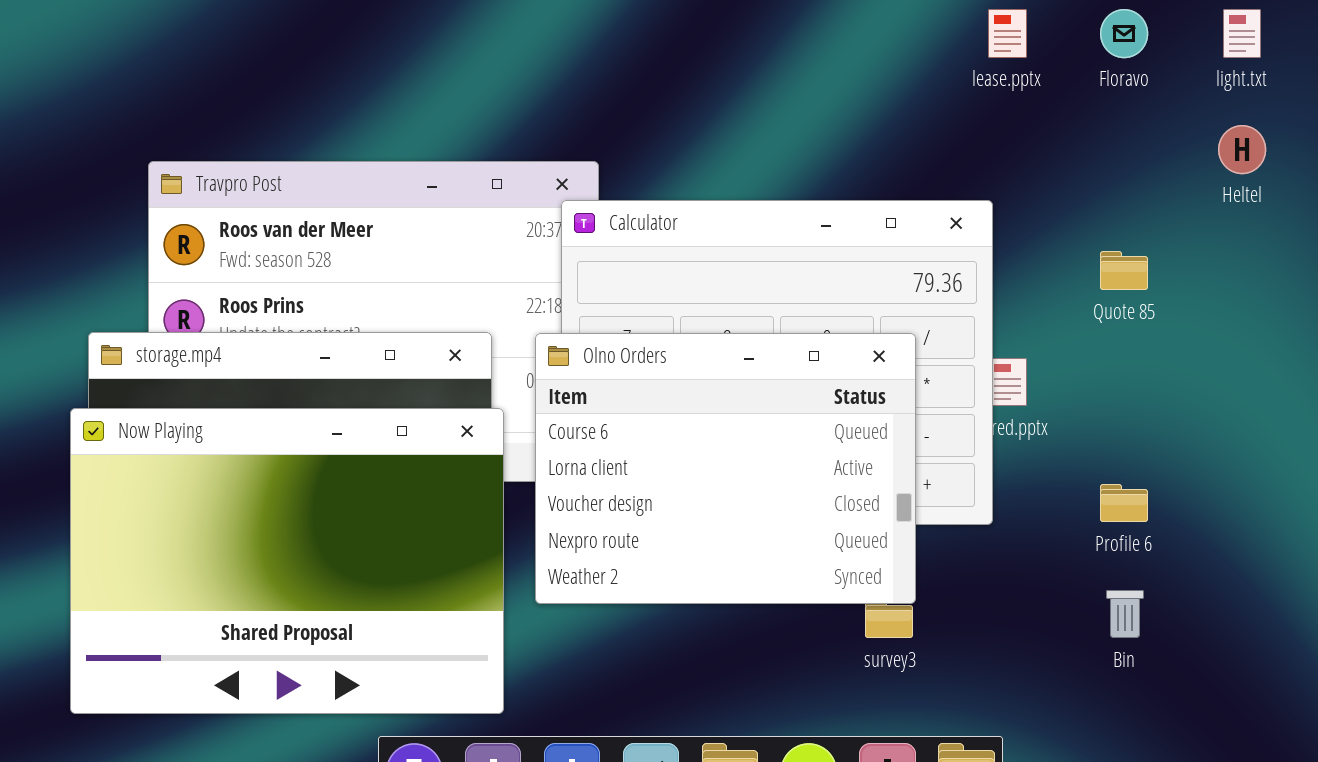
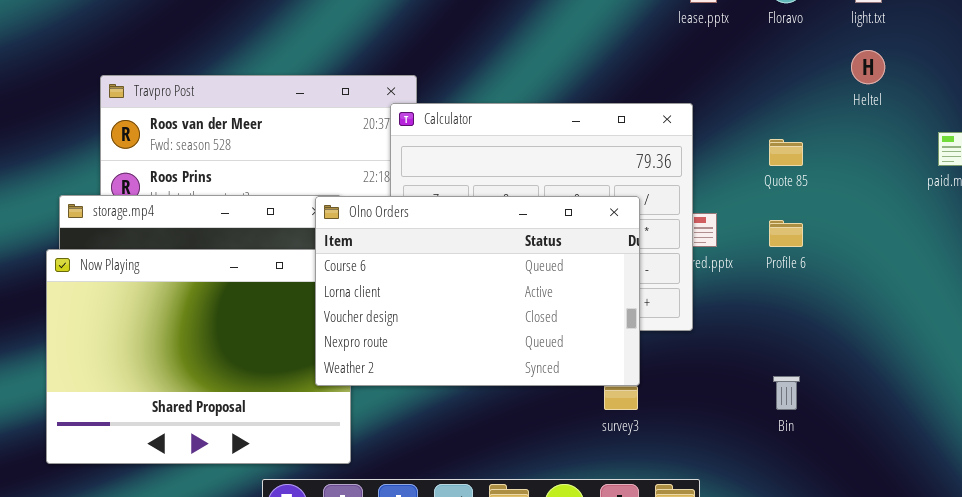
Olno Orders: [535,333,916,604] -> [315,196,640,386], resized
Profile 6: [1100,484,1148,522] -> [769,220,803,247], moved

